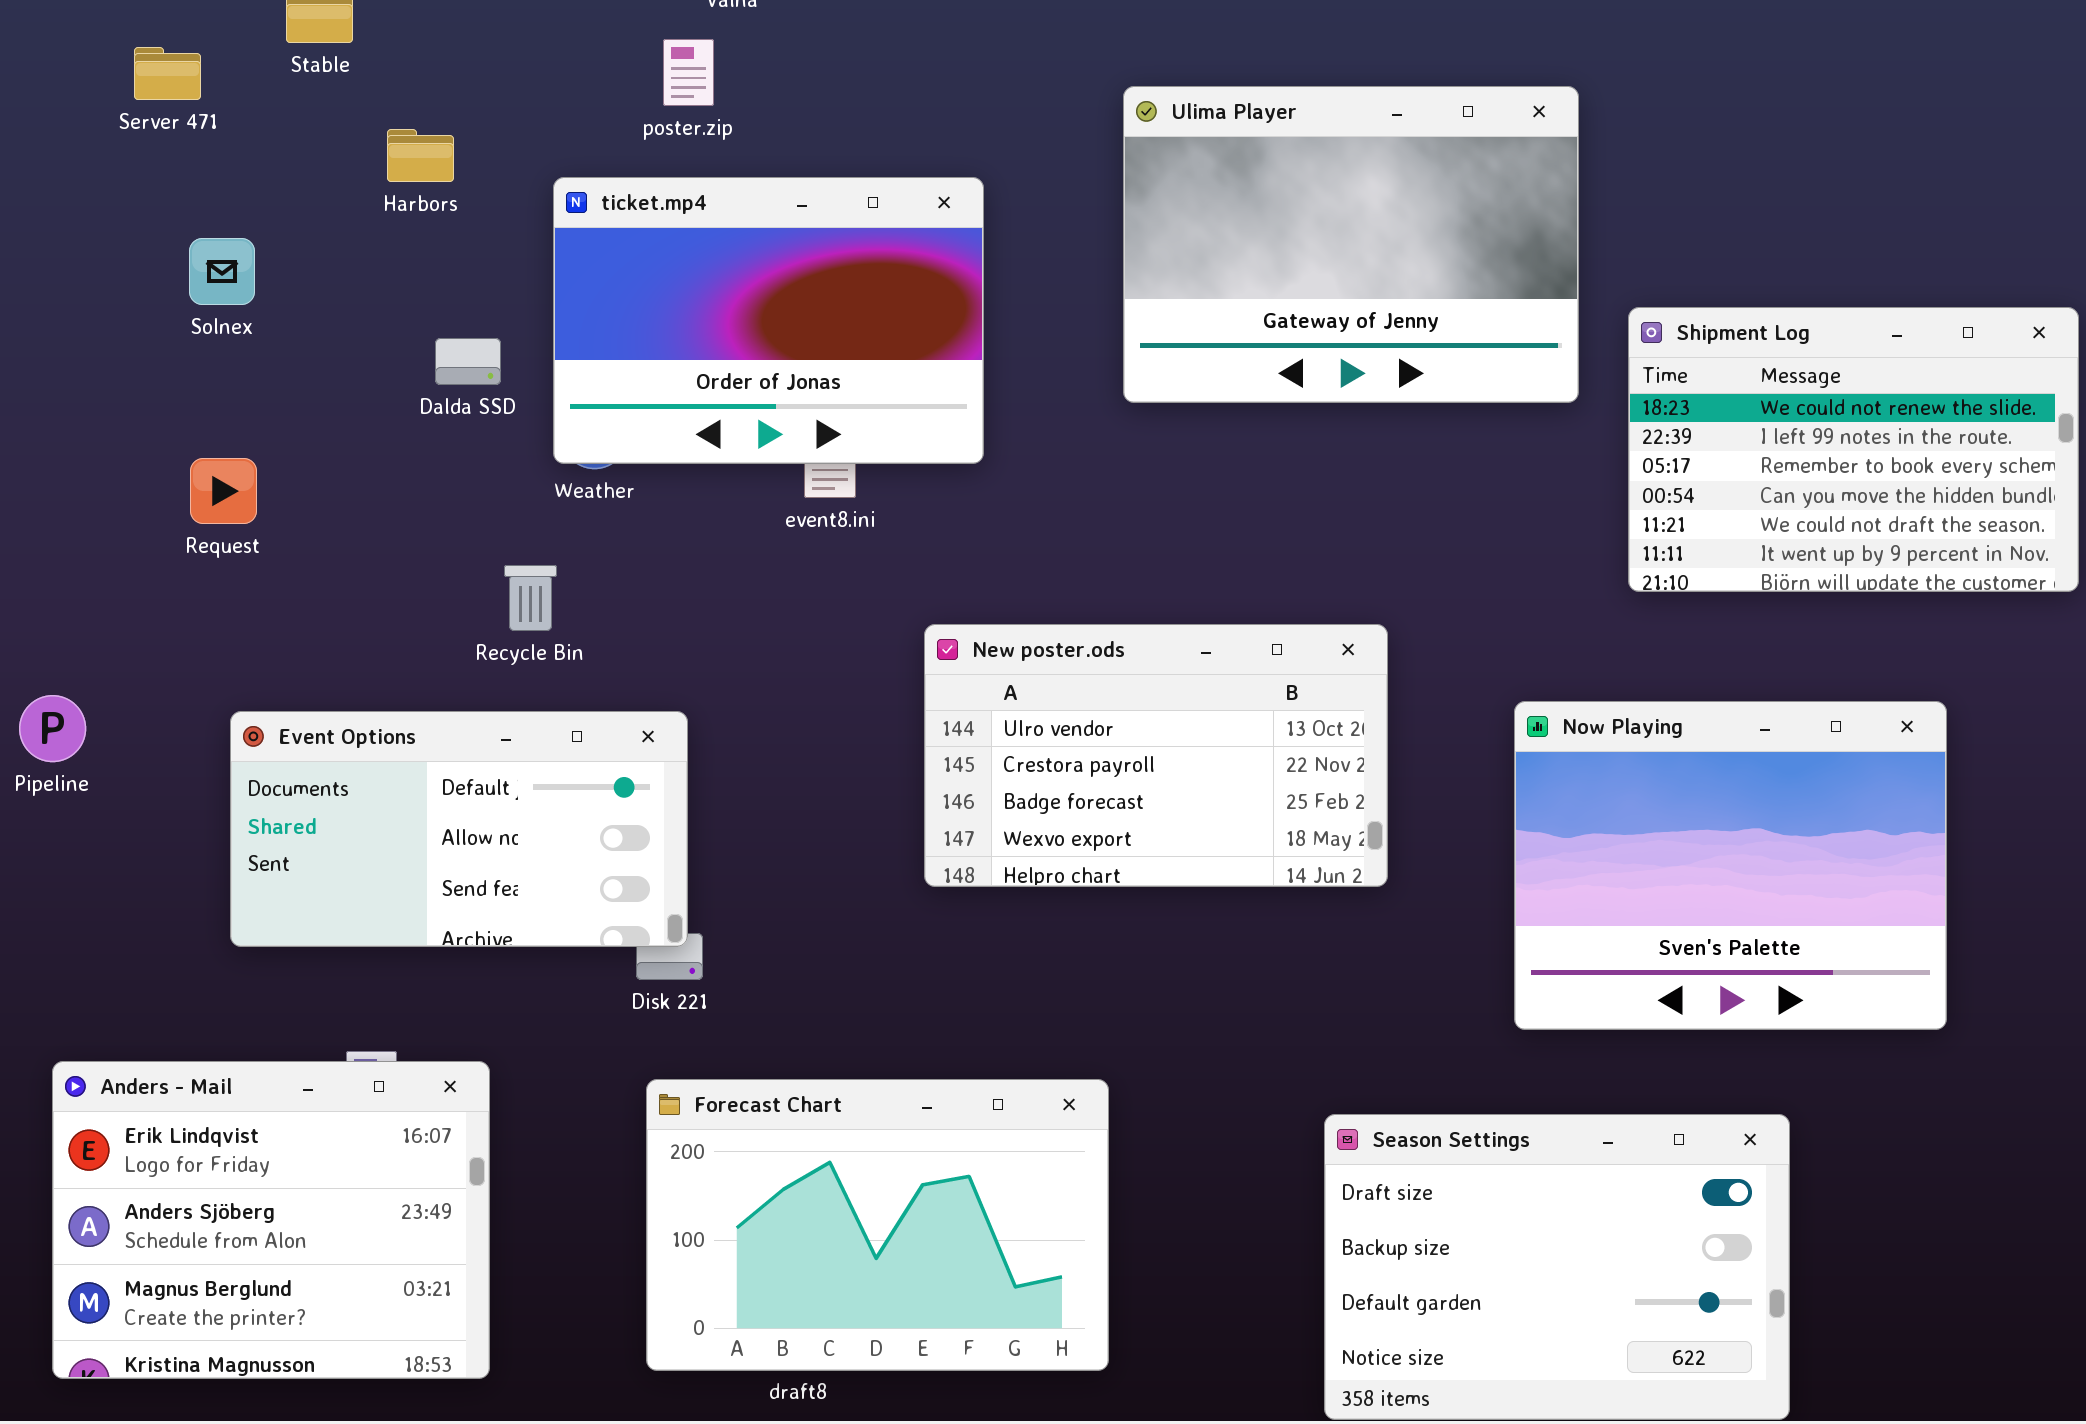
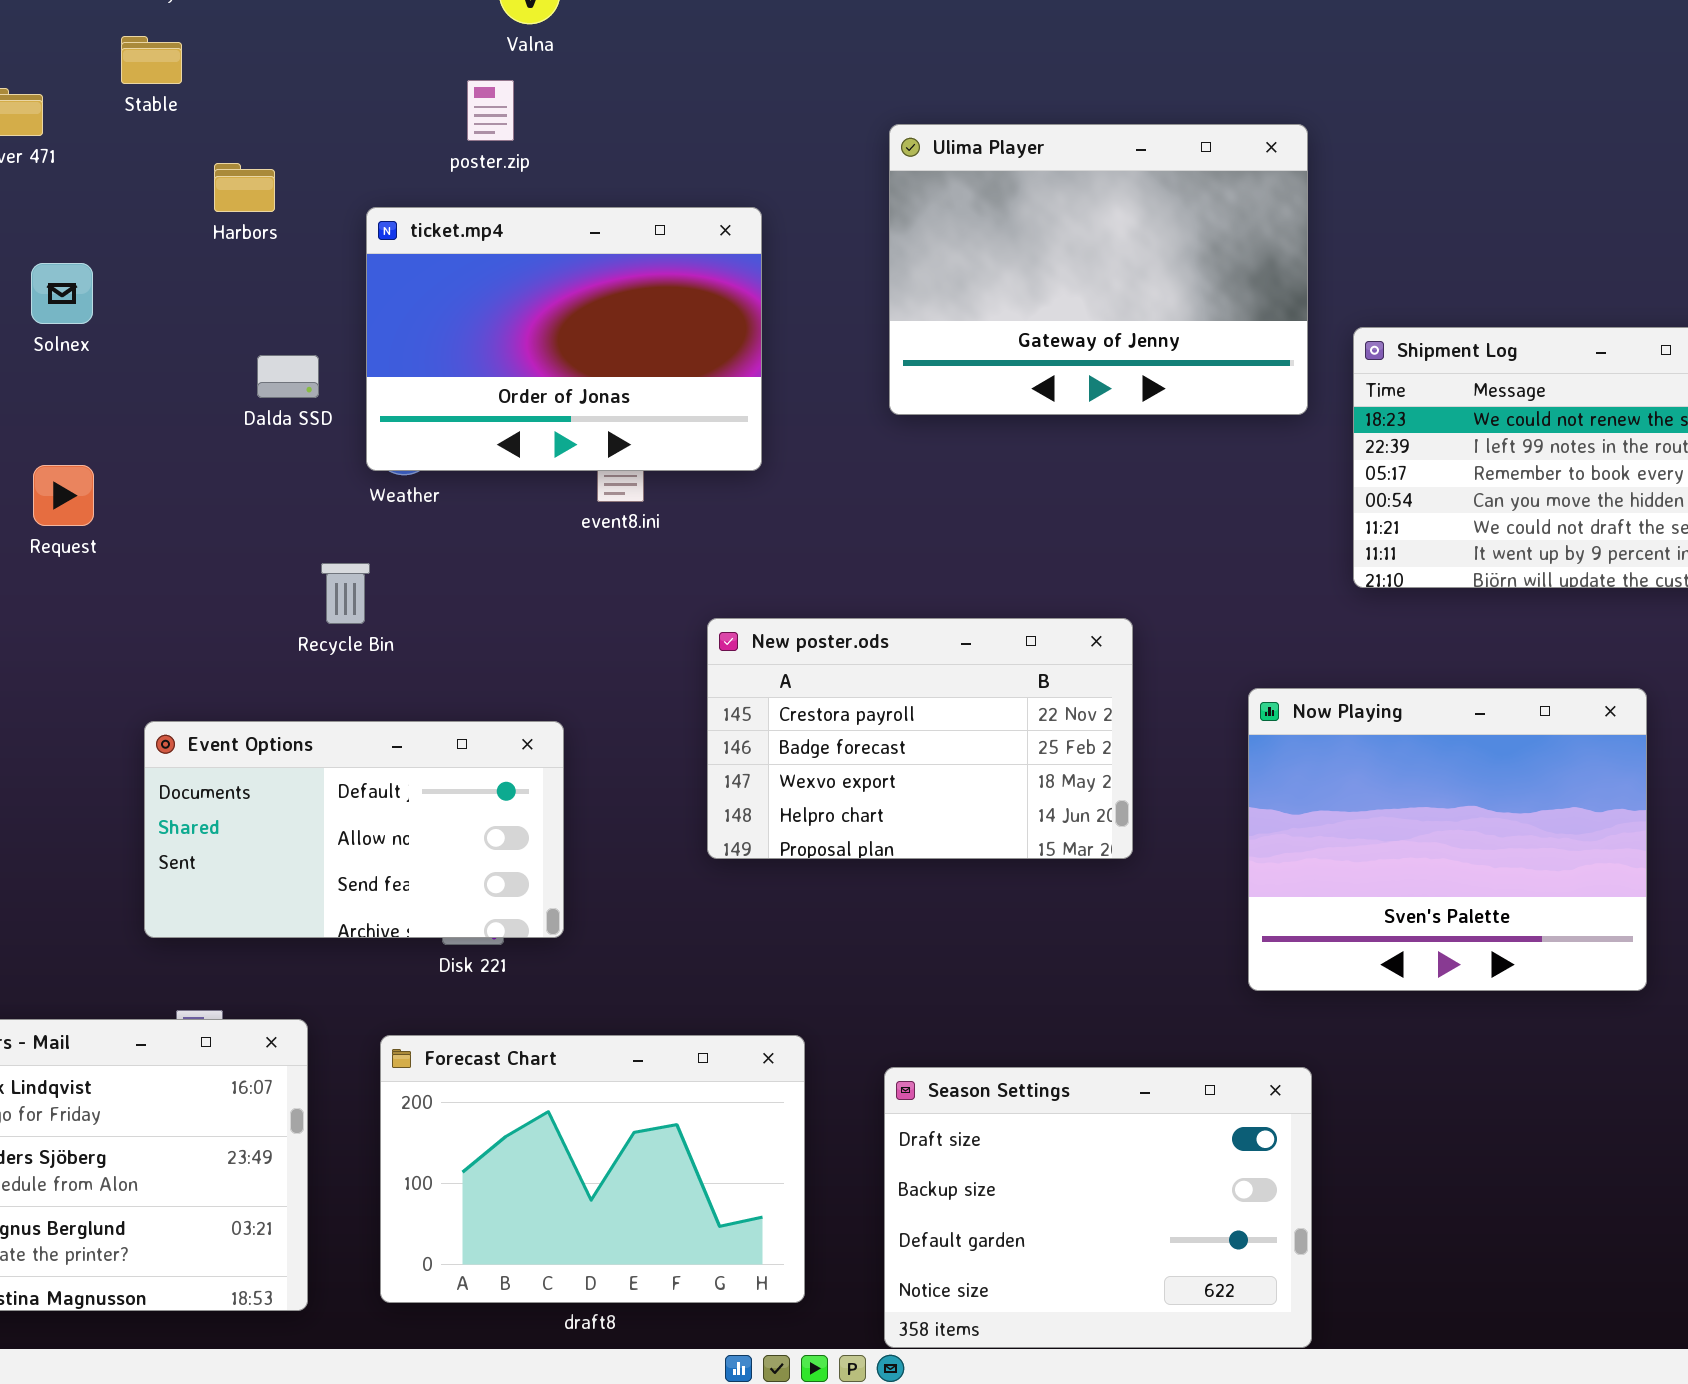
New poster.ods: [924,624,1388,887] -> [707,618,1133,859], scrolled down 1 row
Event Options: [230,711,688,947] -> [144,721,564,938], moved
Forecast Chart: [646,1079,1109,1371] -> [380,1035,805,1303], moved
Season Settings: [1324,1114,1790,1420] -> [884,1067,1312,1348], moved

